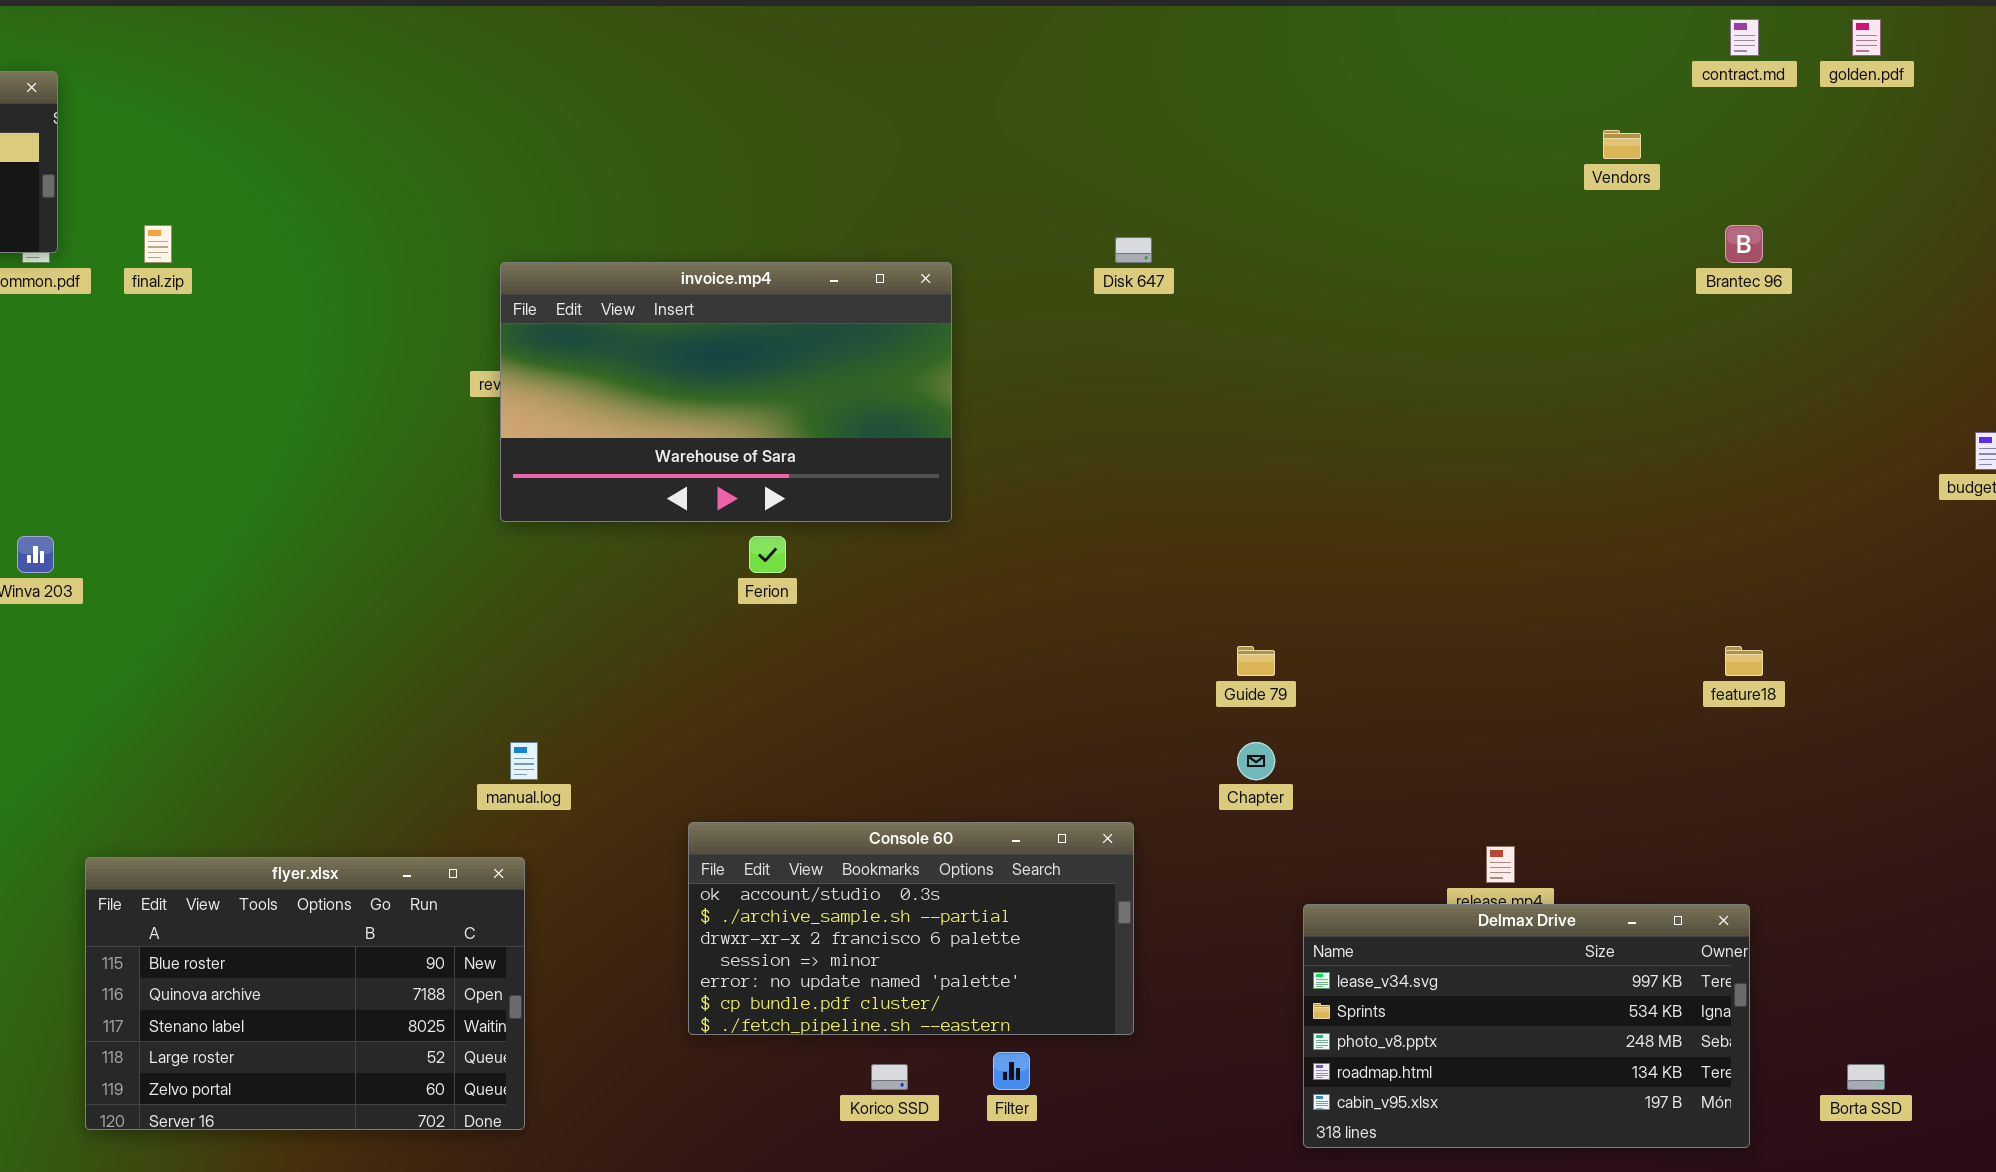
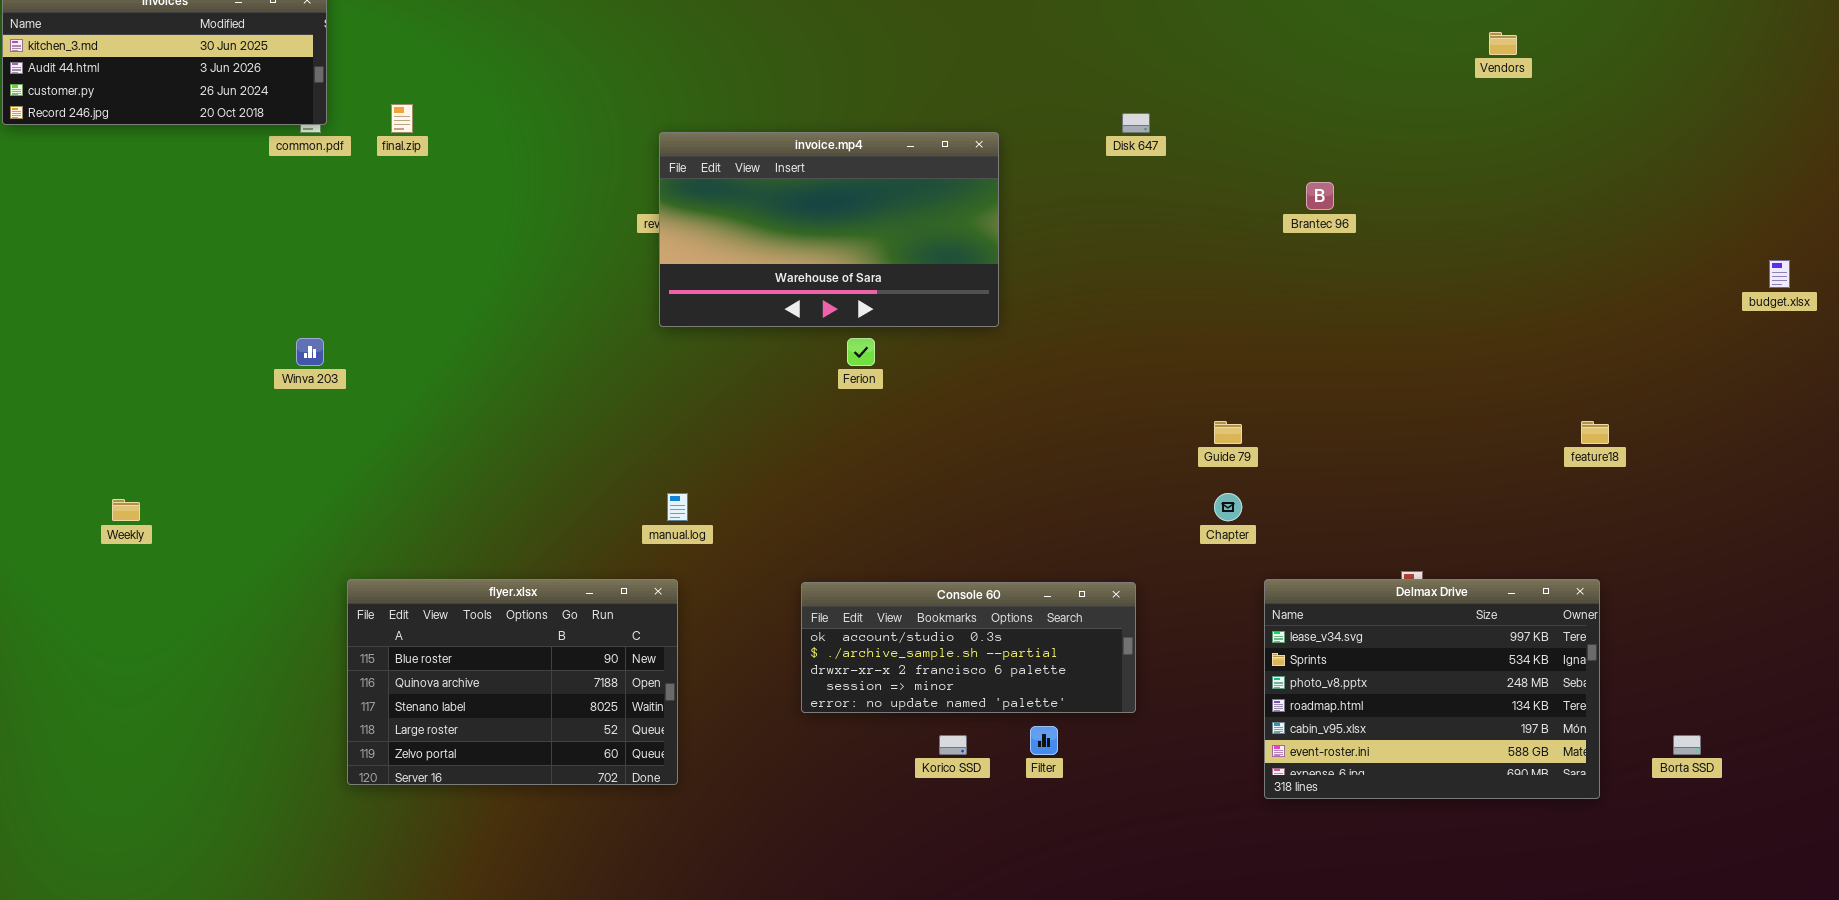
Brantec 96: [1725,225,1763,263] -> [1306,182,1334,210], moved
Console 60: [688,822,1134,1035] -> [801,582,1136,713], resized
Delmax Drive: [1303,904,1750,1148] -> [1264,579,1600,799], resized

